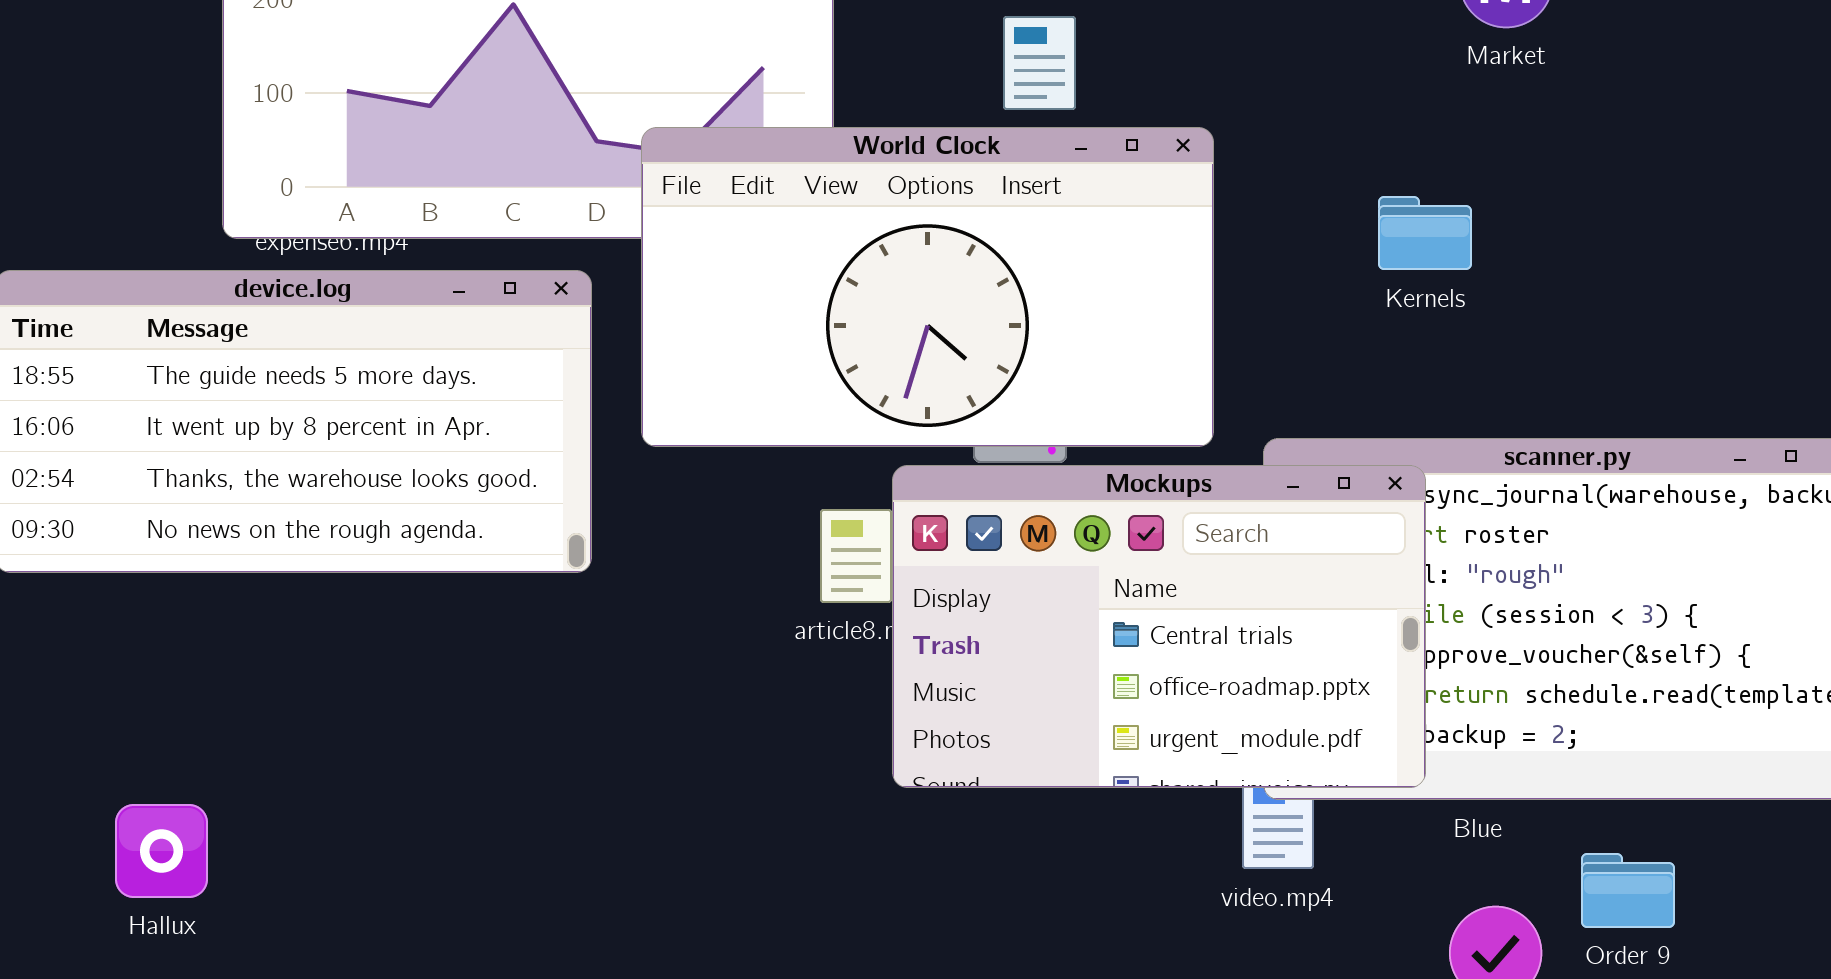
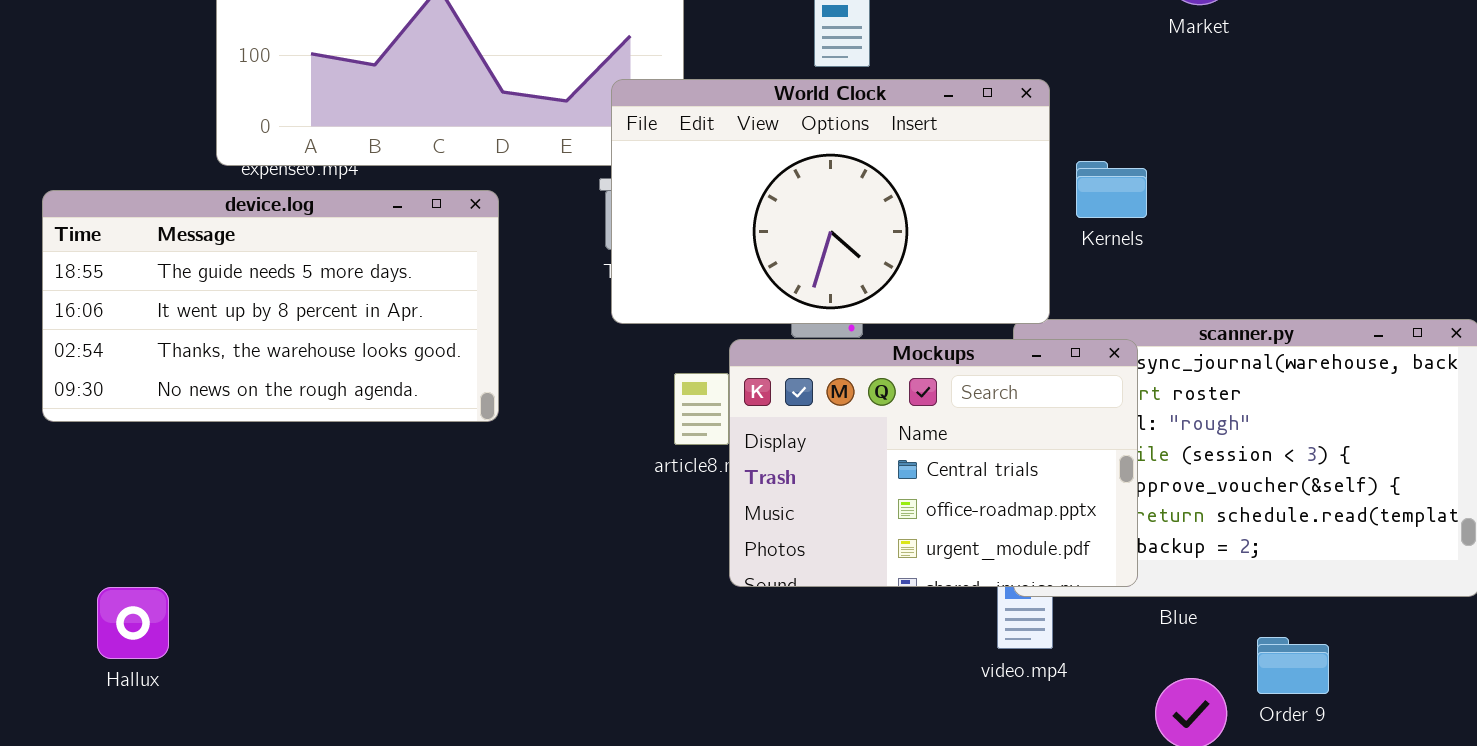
World Clock: [641,127,1214,447] -> [611,79,1050,324], moved
Kernels: [1378,196,1472,270] -> [1076,161,1147,218], moved
Hallux: [115,804,208,898] -> [97,587,169,659], moved

